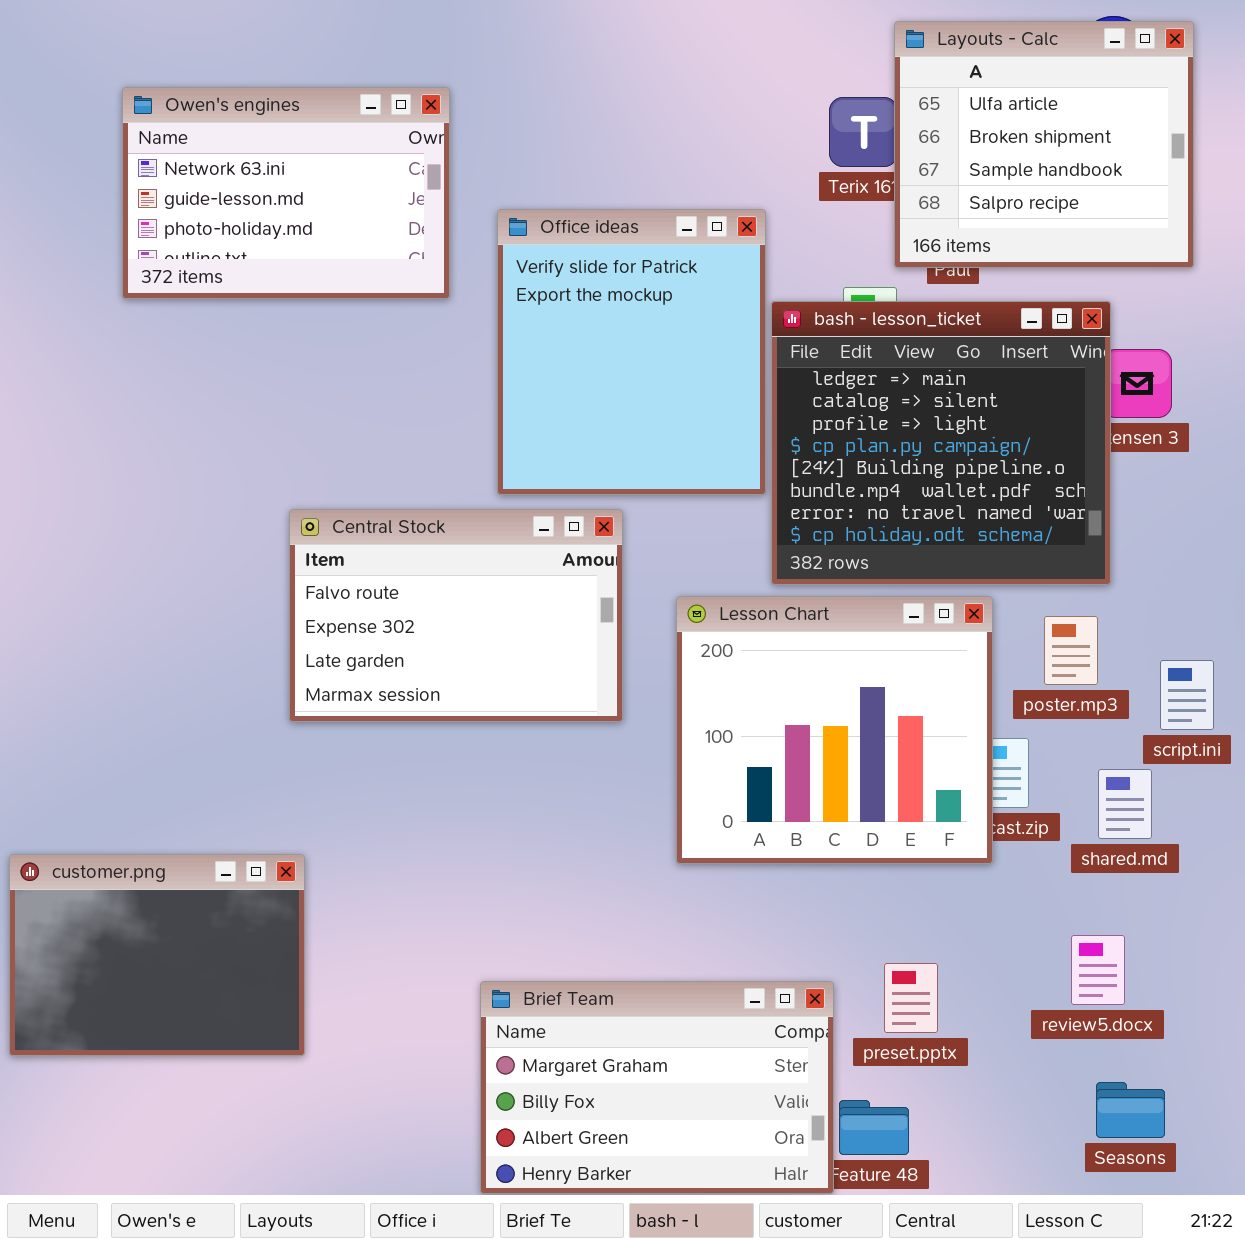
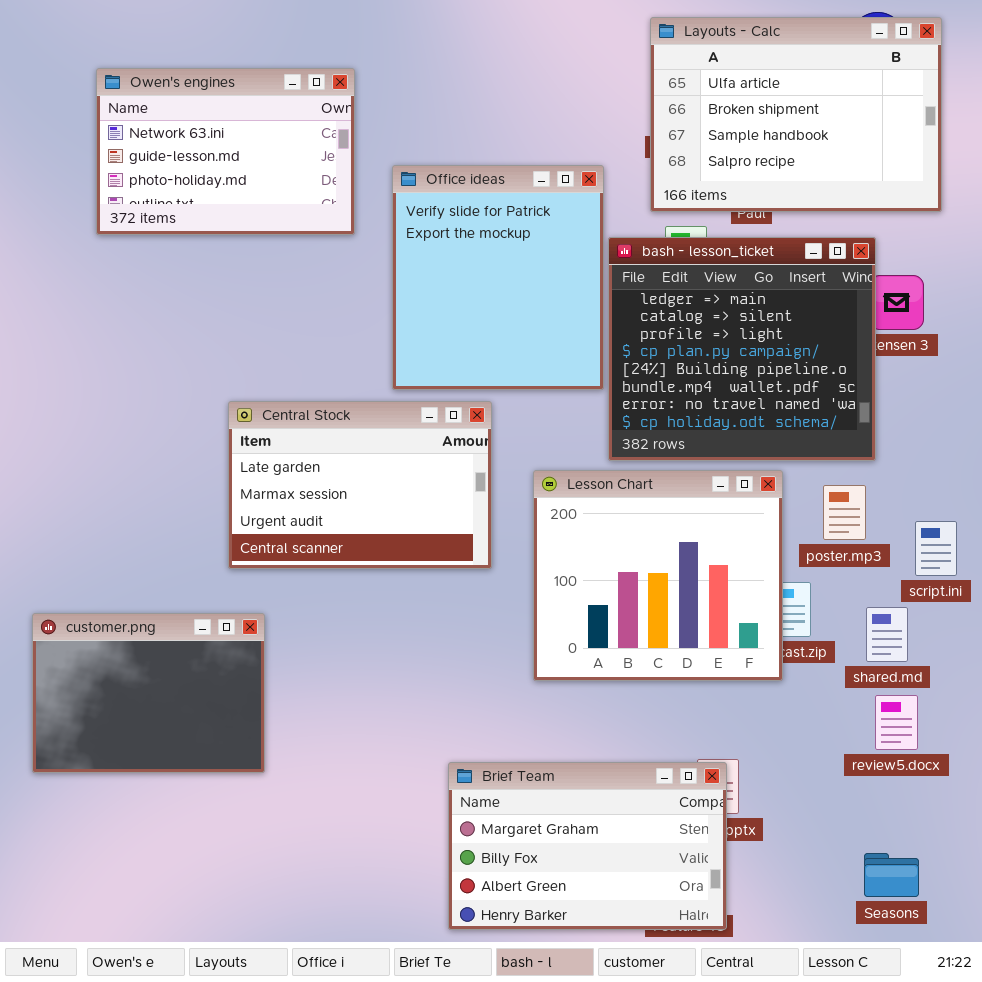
Layouts - Calc: [894,21,1194,268] -> [650,17,942,212], resized
Central Stock: [289,509,623,722] -> [228,401,492,569], scrolled down 2 rows
customer.png: [9,854,305,1056] -> [32,613,265,773], moved
review5.docx: [1071,935,1125,1005] -> [875,695,918,750], moved
Brief Team: [480,981,834,1194] -> [448,762,727,930], moved

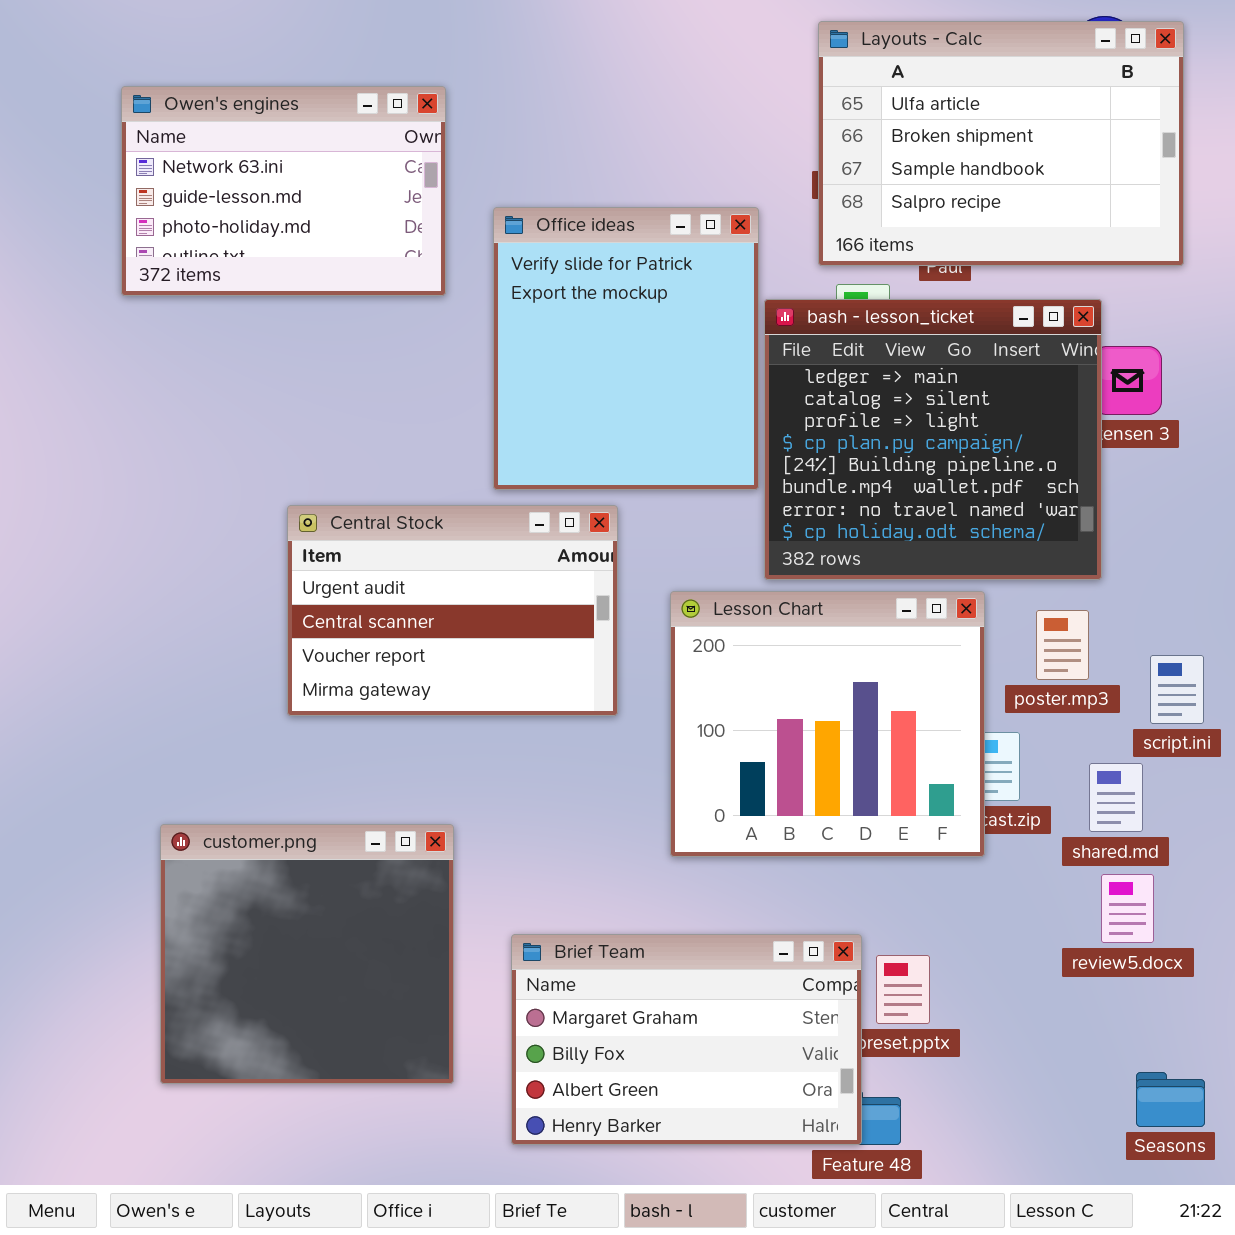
Central Stock: [228,401,492,569] -> [287,505,618,716], scrolled down 2 rows
customer.png: [32,613,265,773] -> [160,824,454,1084], moved, resized
Brief Team: [448,762,727,930] -> [511,934,862,1145], moved
Seasons: [864,853,919,897] -> [1136,1072,1205,1127], moved

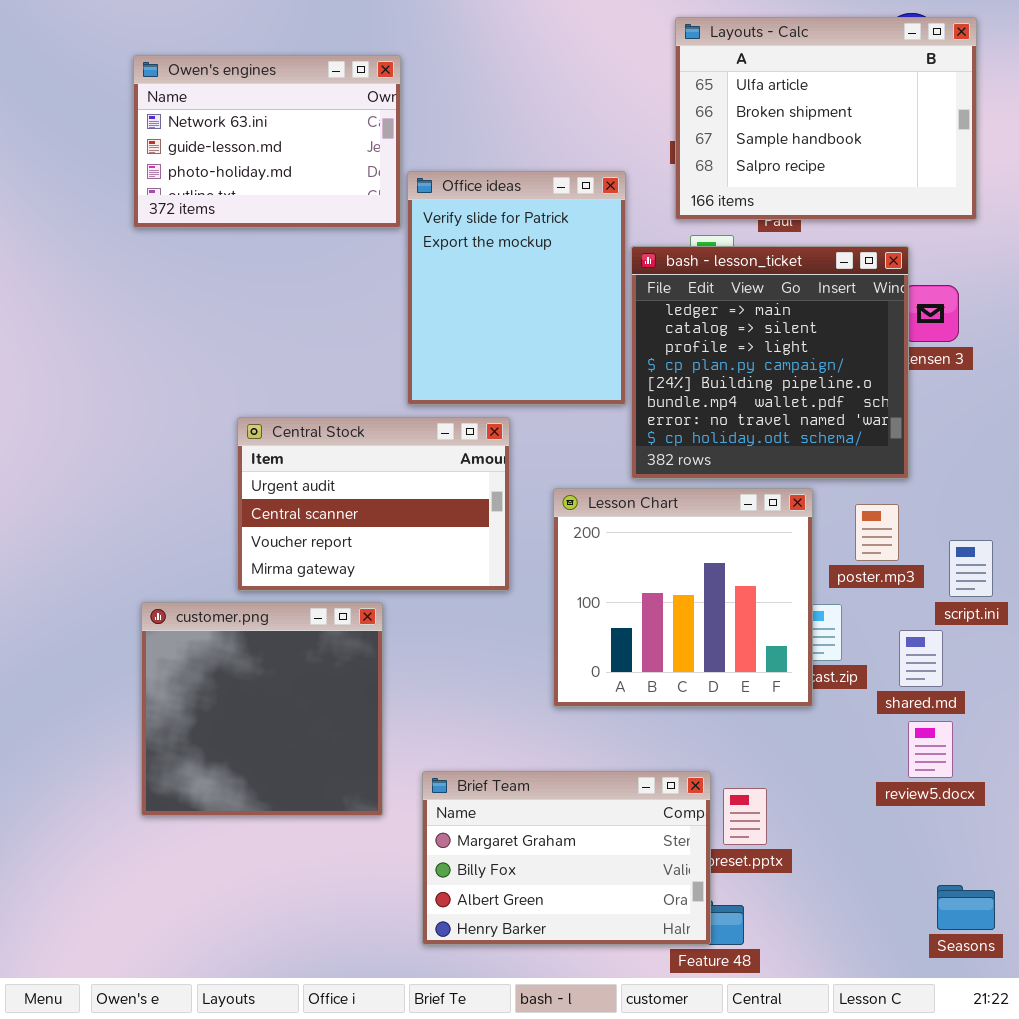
Owen's engines: [121,86,446,296] -> [133,55,401,228], moved
customer.png: [160,824,454,1084] -> [141,602,383,816], moved

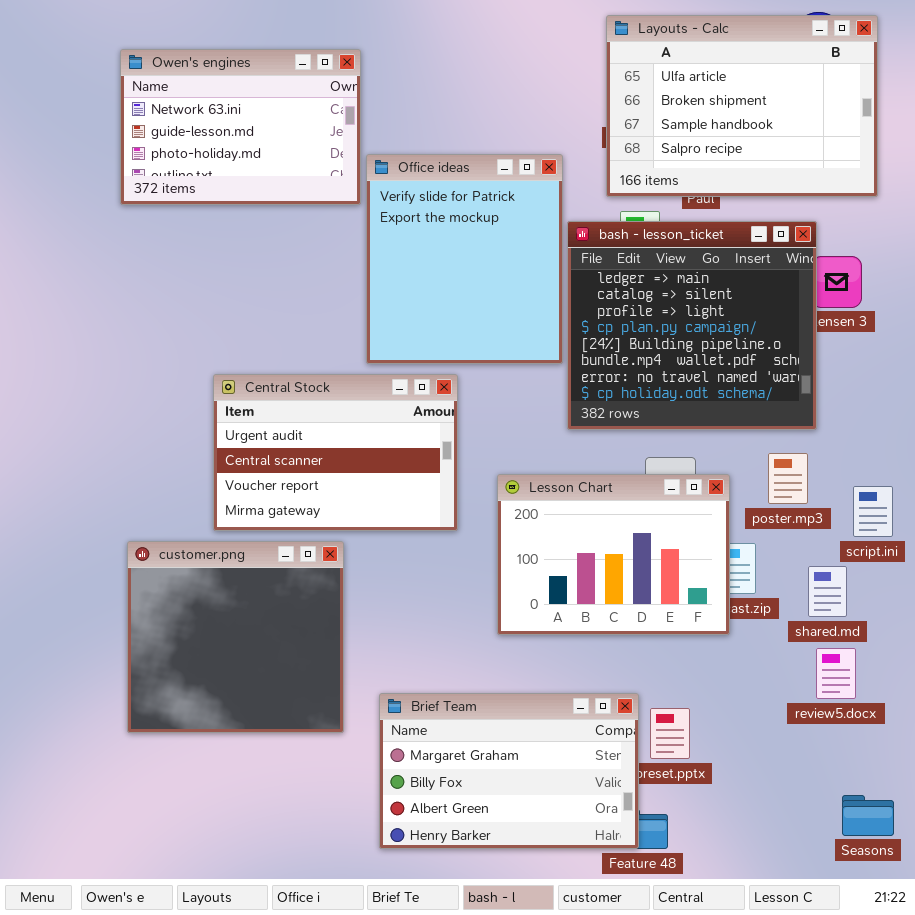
Lesson Chart: [553,488,813,707] -> [497,474,730,635], resized

